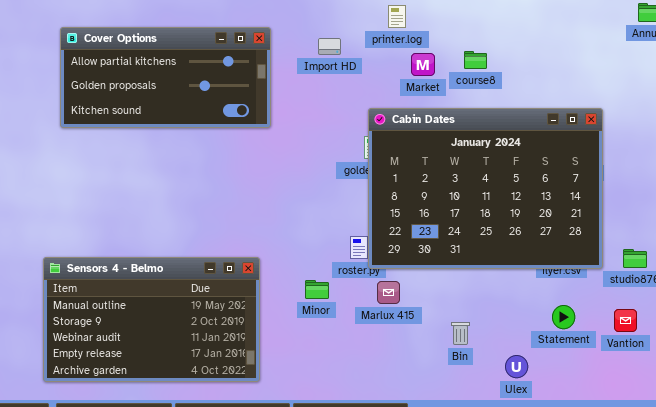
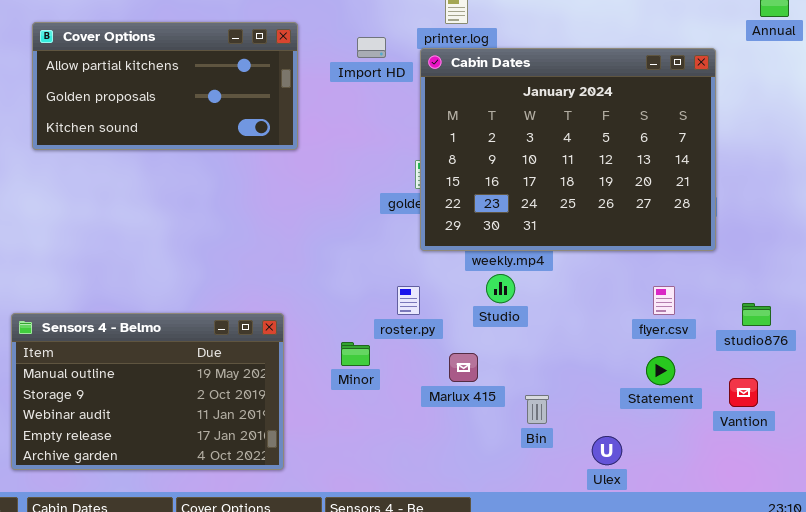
Cabin Dates: [368,108,603,269] -> [420,48,716,251], moved
Marlux 415: [377,281,400,304] -> [449,353,478,382], moved
Statement: [552,305,575,329] -> [646,356,675,385], moved

